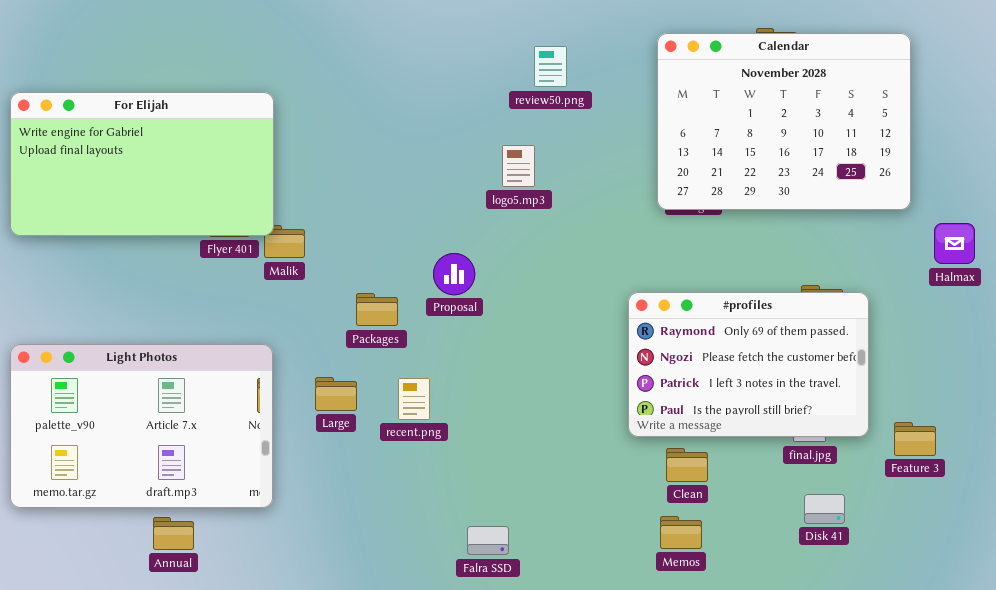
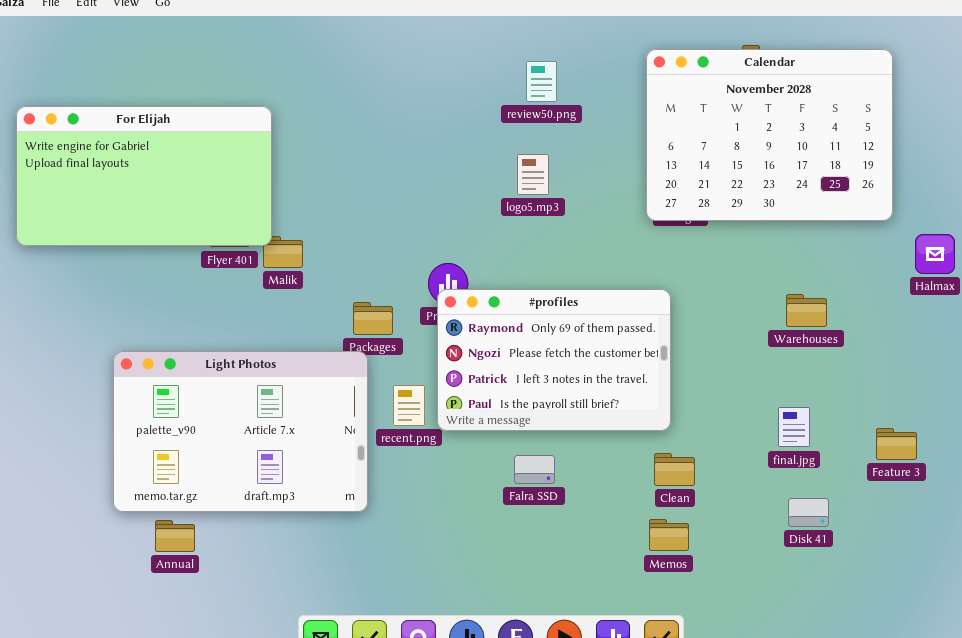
logo5.mp3: [502,145,535,187] -> [517,154,549,195], moved
#profiles: [628,292,869,437] -> [437,289,671,431], moved
Light Photos: [10,344,273,508] -> [113,351,368,512], moved
Falra SSD: [467,526,509,555] -> [514,455,555,484], moved

